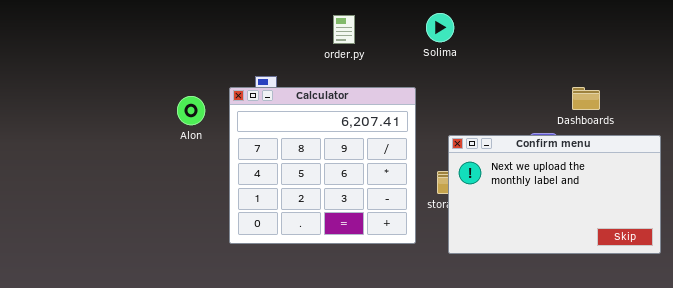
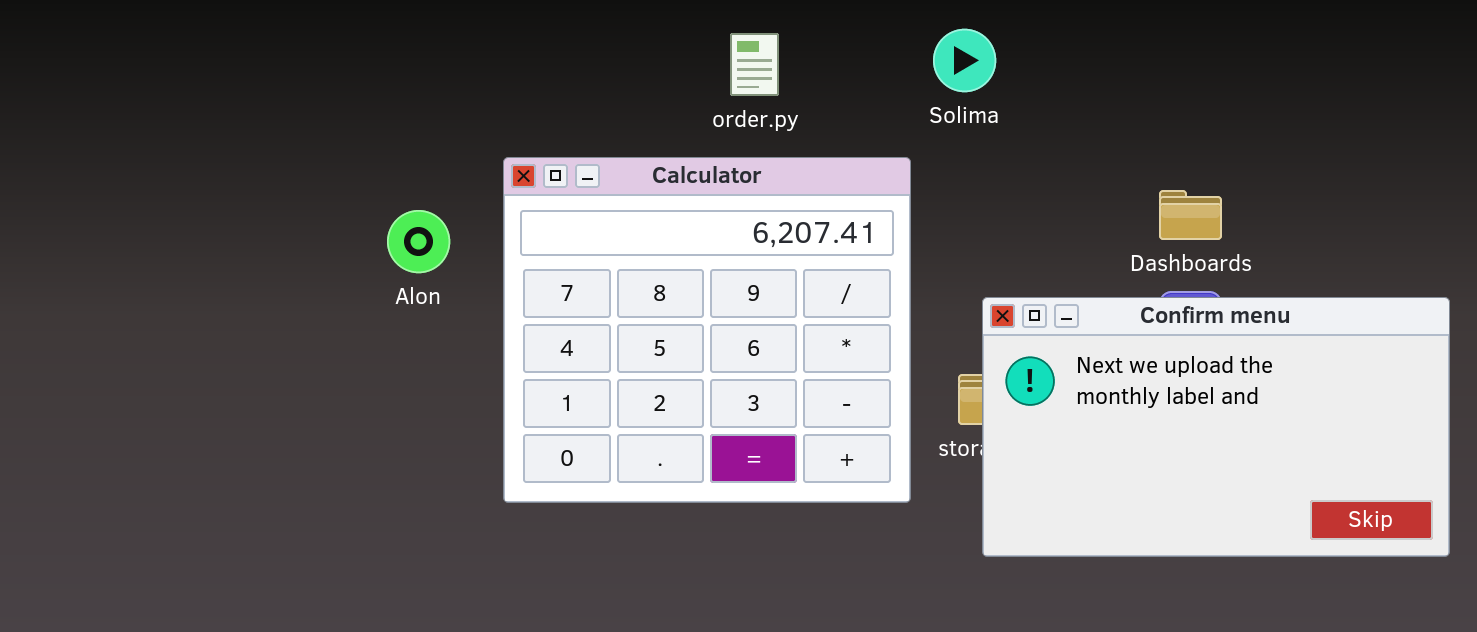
Calculator: [229,87,416,244] -> [503,157,911,503], moved
Dashboards: [572,87,600,110] -> [1159,190,1222,240], moved

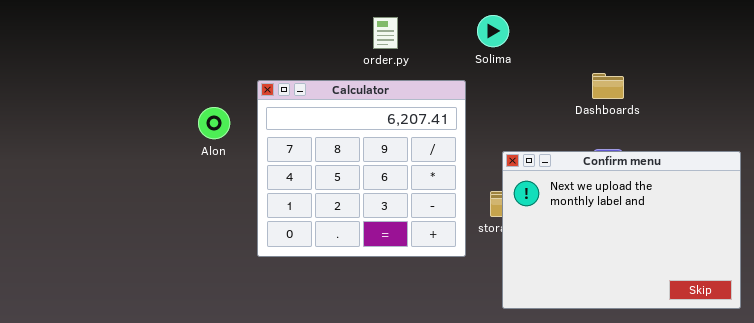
Dashboards: [1159,190,1222,240] -> [592,73,624,99], moved
Confirm menu: [982,297,1450,557] -> [502,151,741,309], resized

